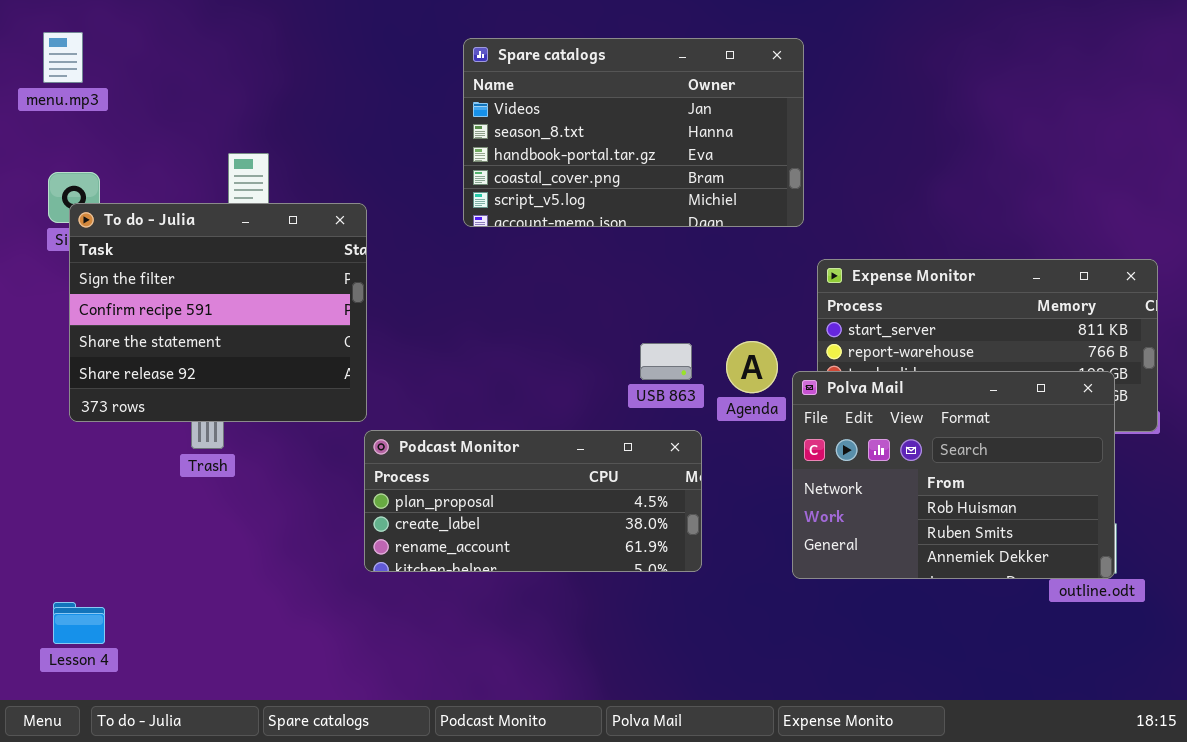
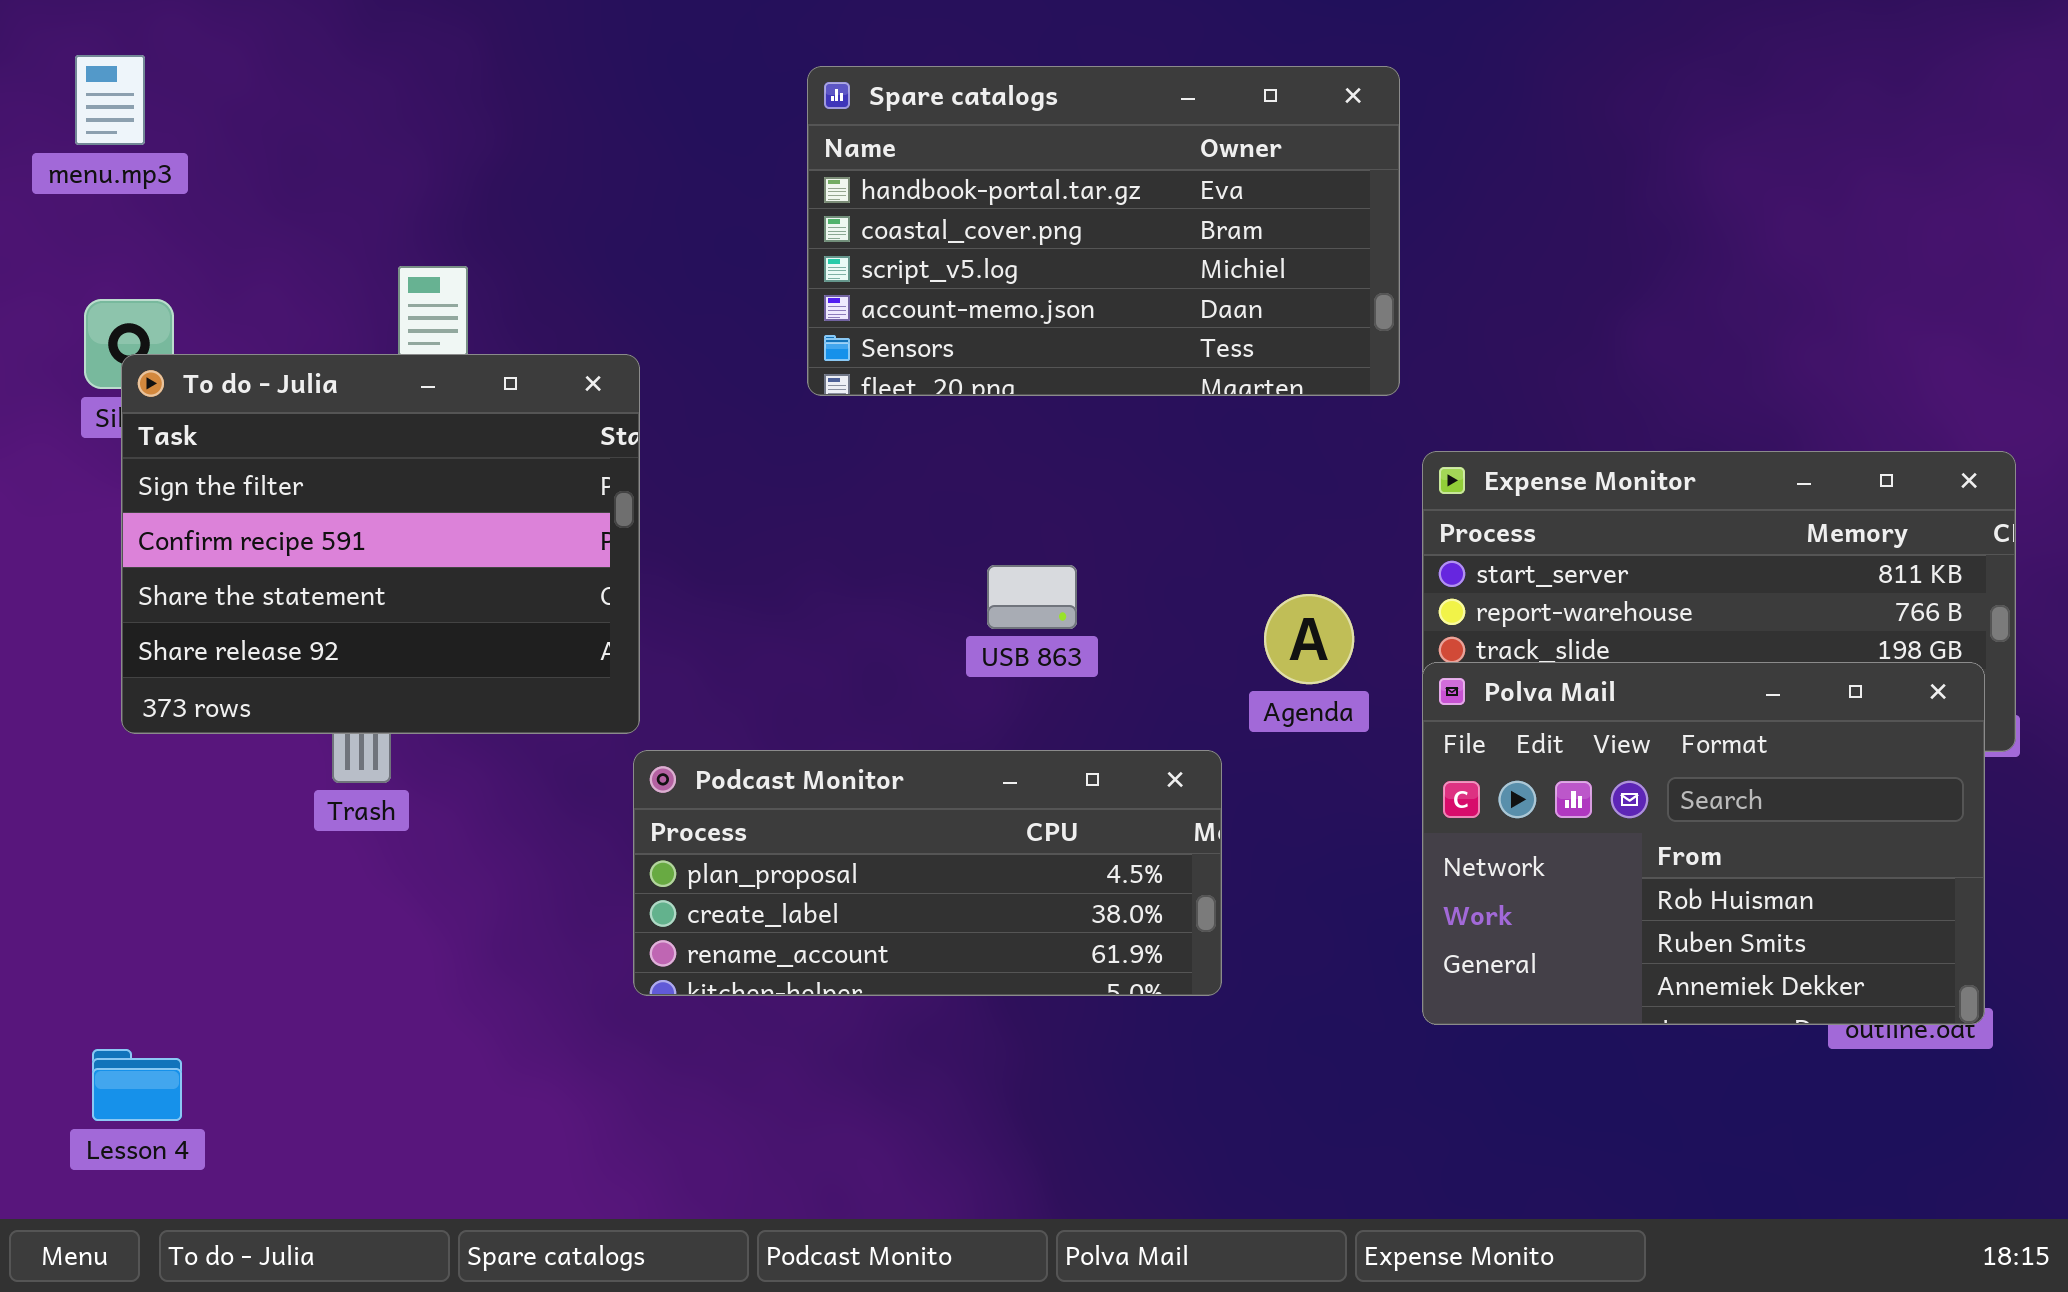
Spare catalogs: [463,38,804,227] -> [807,66,1400,396], scrolled down 2 rows
USB 863: [640,343,692,380] -> [987,565,1077,629], moved
Polva Mail: [792,371,1115,579] -> [1422,662,1985,1025], moved

